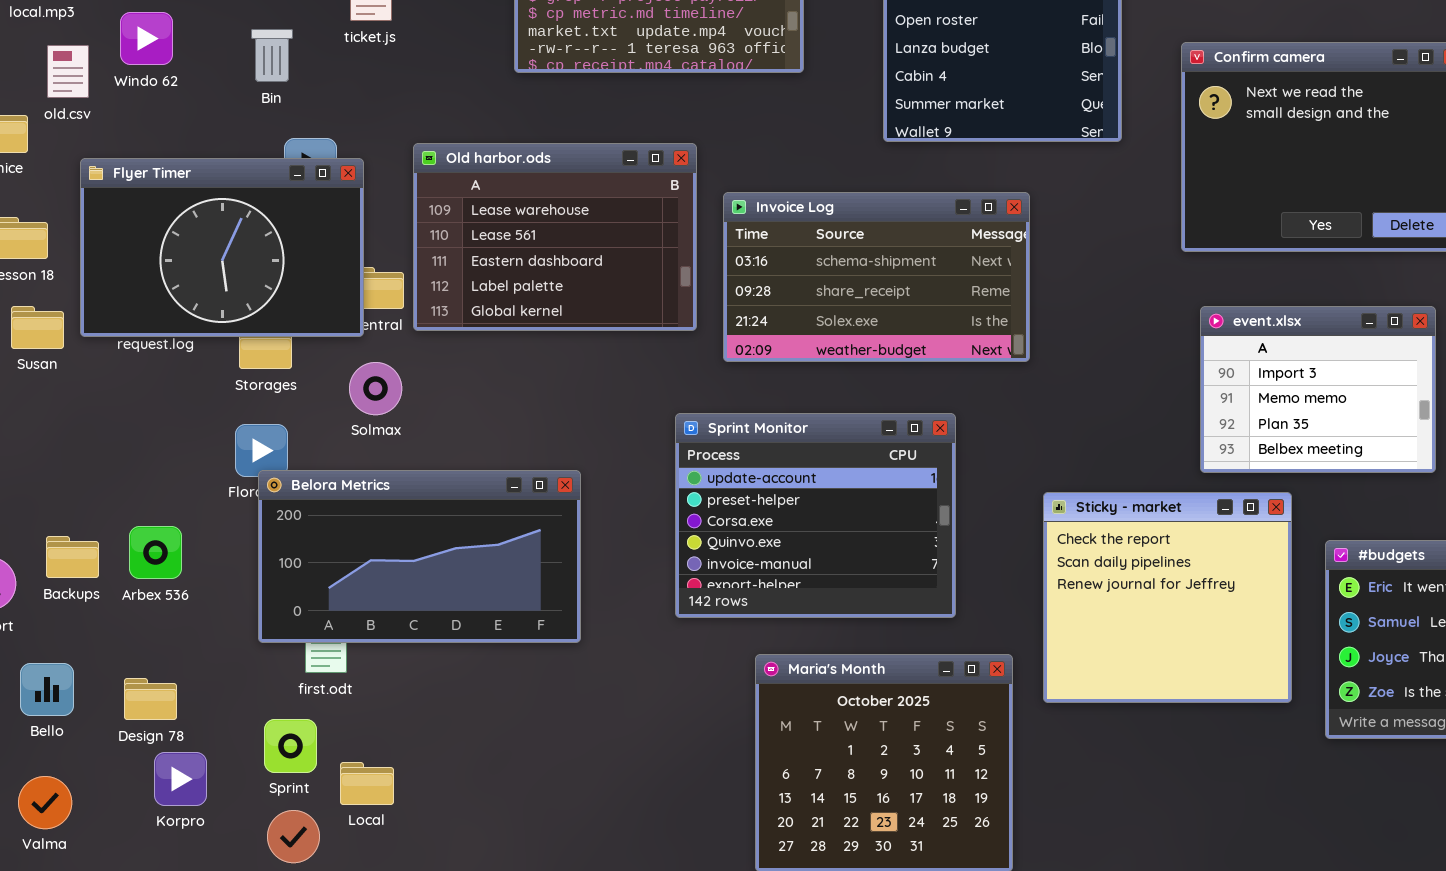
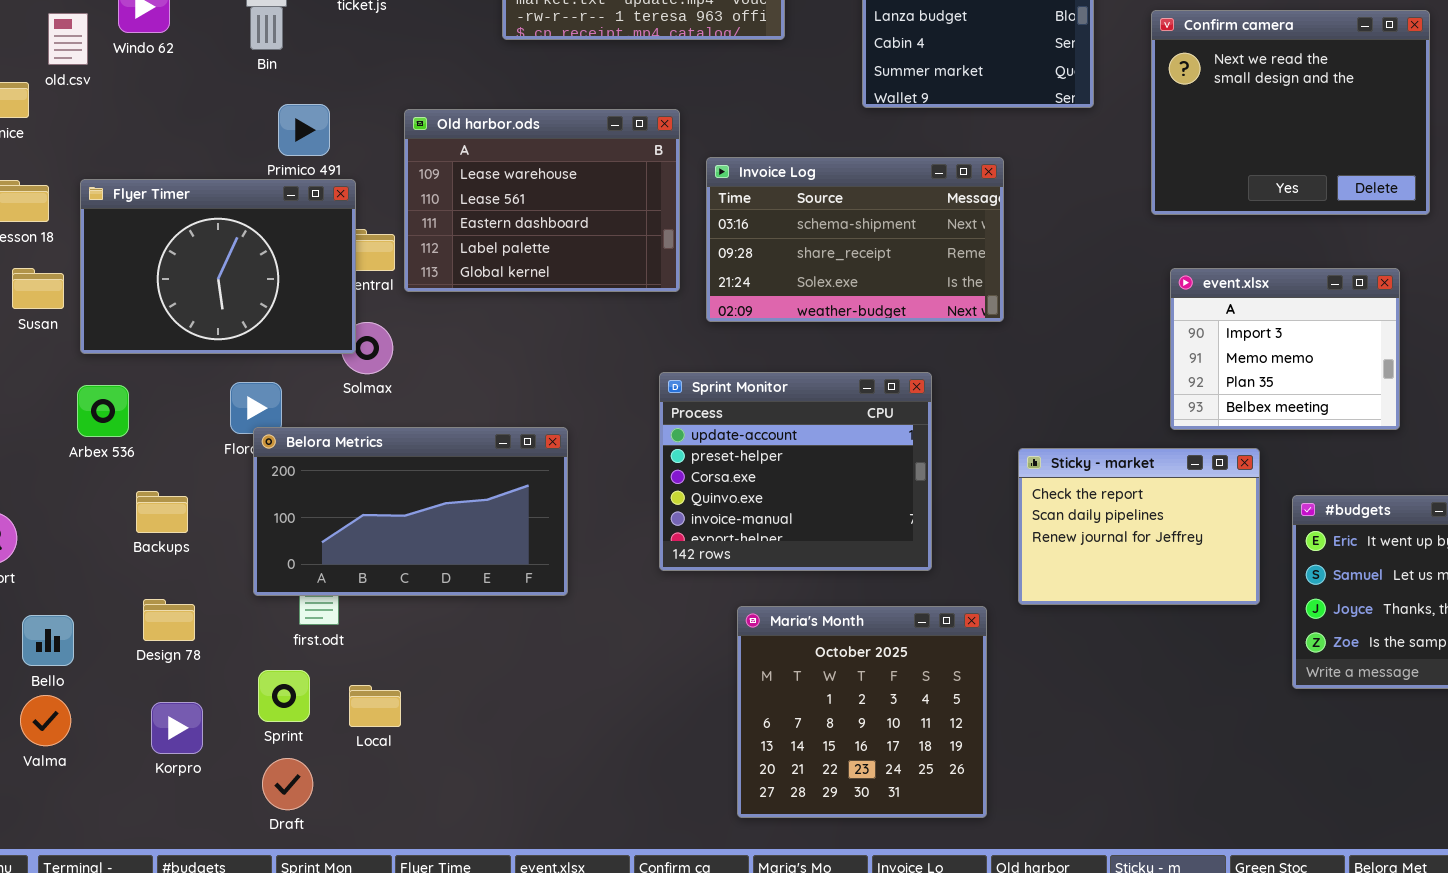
Flyer Timer: [80,158,364,337] -> [80,179,356,354], moved
Sticky - market: [1043,492,1292,703] -> [1018,448,1260,605], resized
Arbex 536: [129,526,182,579] -> [77,385,129,437], moved
Backups: [46,536,99,578] -> [136,491,188,533], moved
Design 78: [124,678,177,720] -> [143,599,195,641], moved
Local: [340,762,394,805] -> [349,685,401,727], moved
Valma: [18,776,72,829] -> [20,695,71,746], moved

